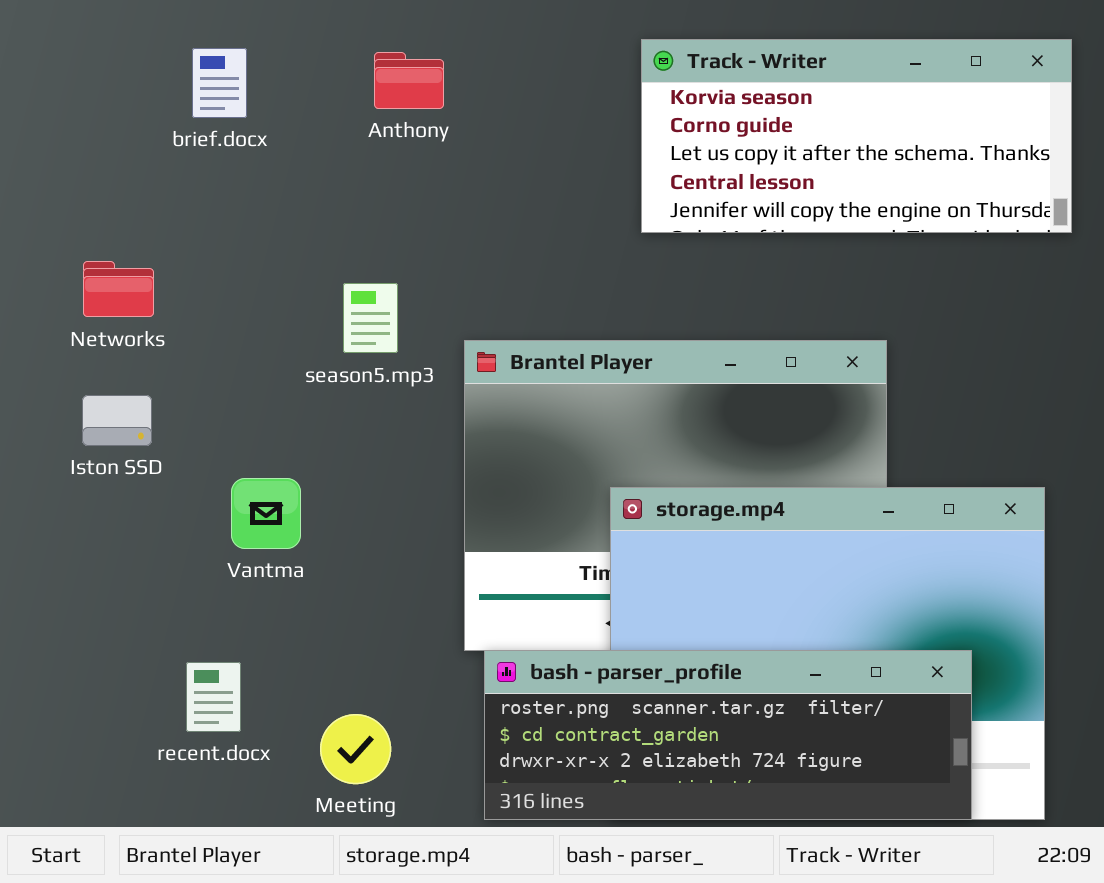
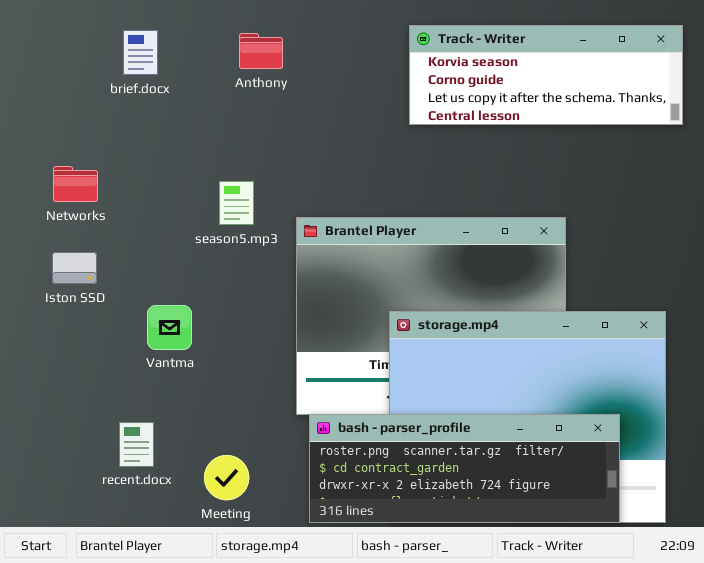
Track - Writer: [641,39,1072,233] -> [409,25,683,125], resized

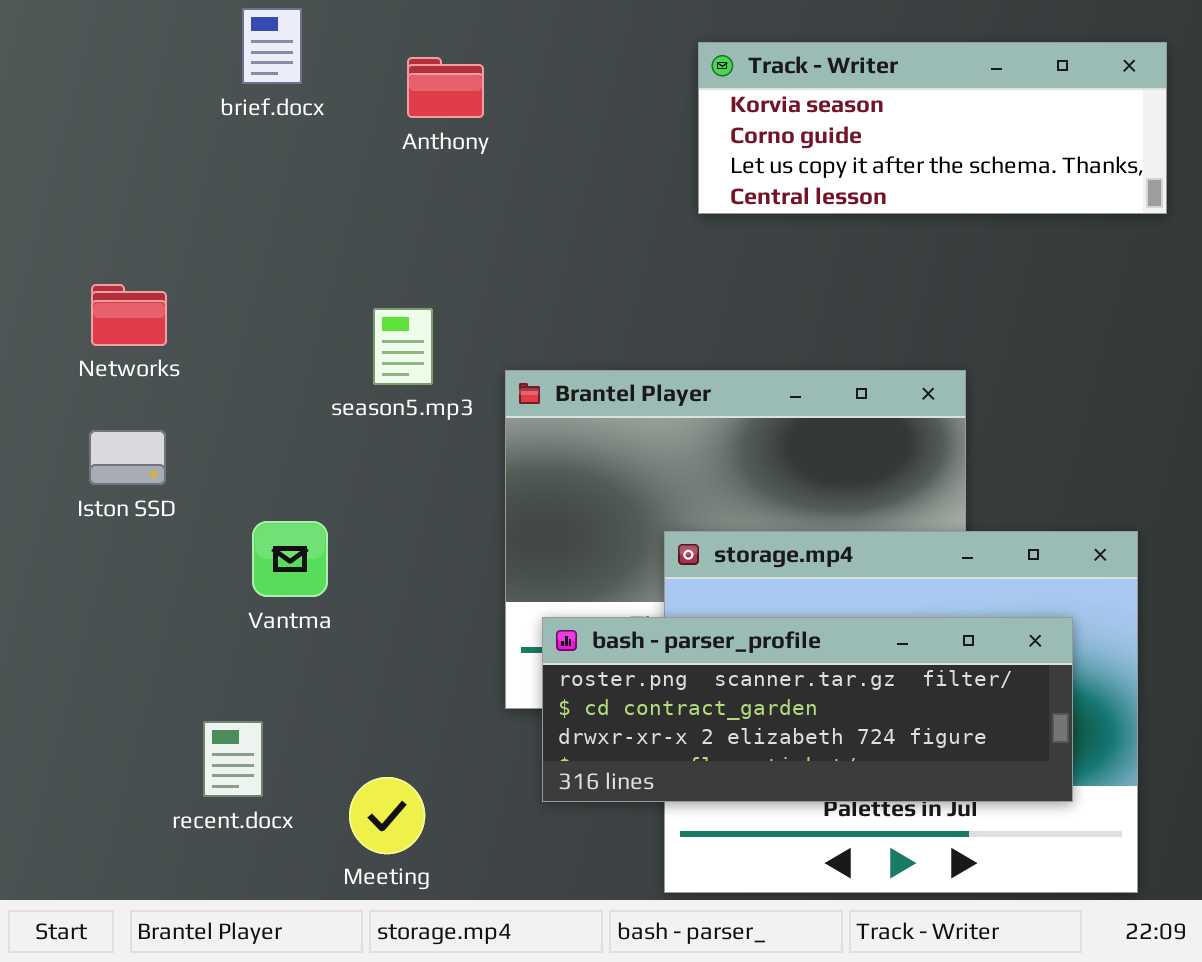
brief.docx: [123,30,158,75] -> [242,8,302,84], moved
bash - parser_profile: [309,414,620,523] -> [542,617,1073,802], moved

